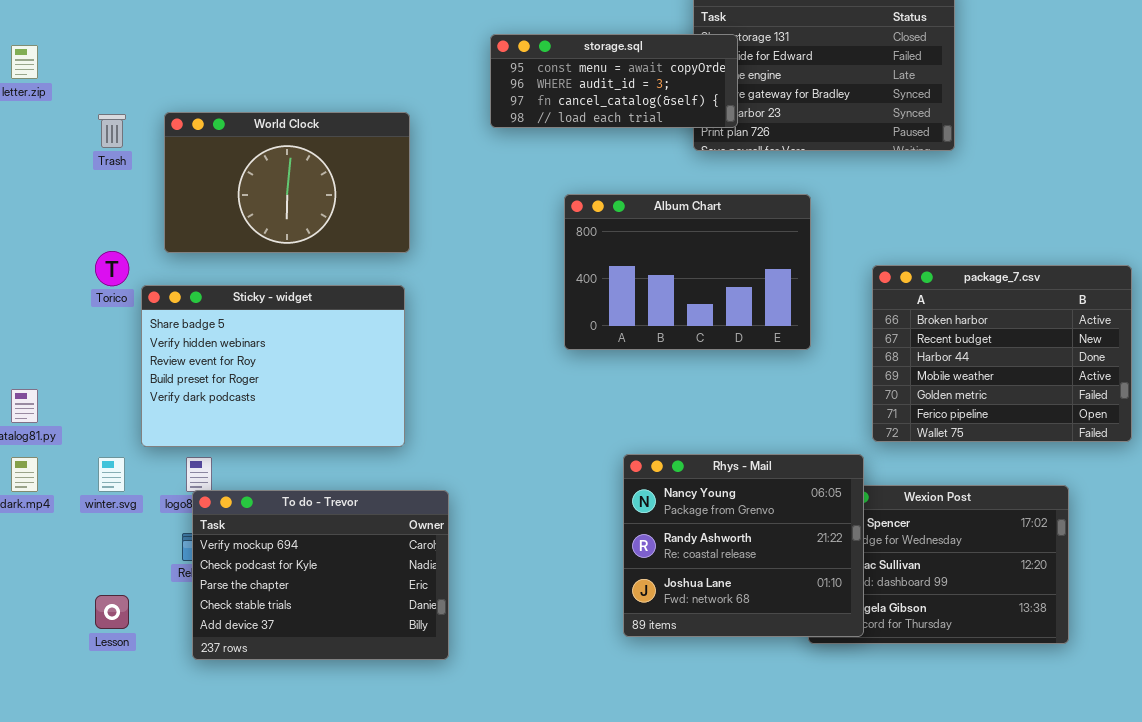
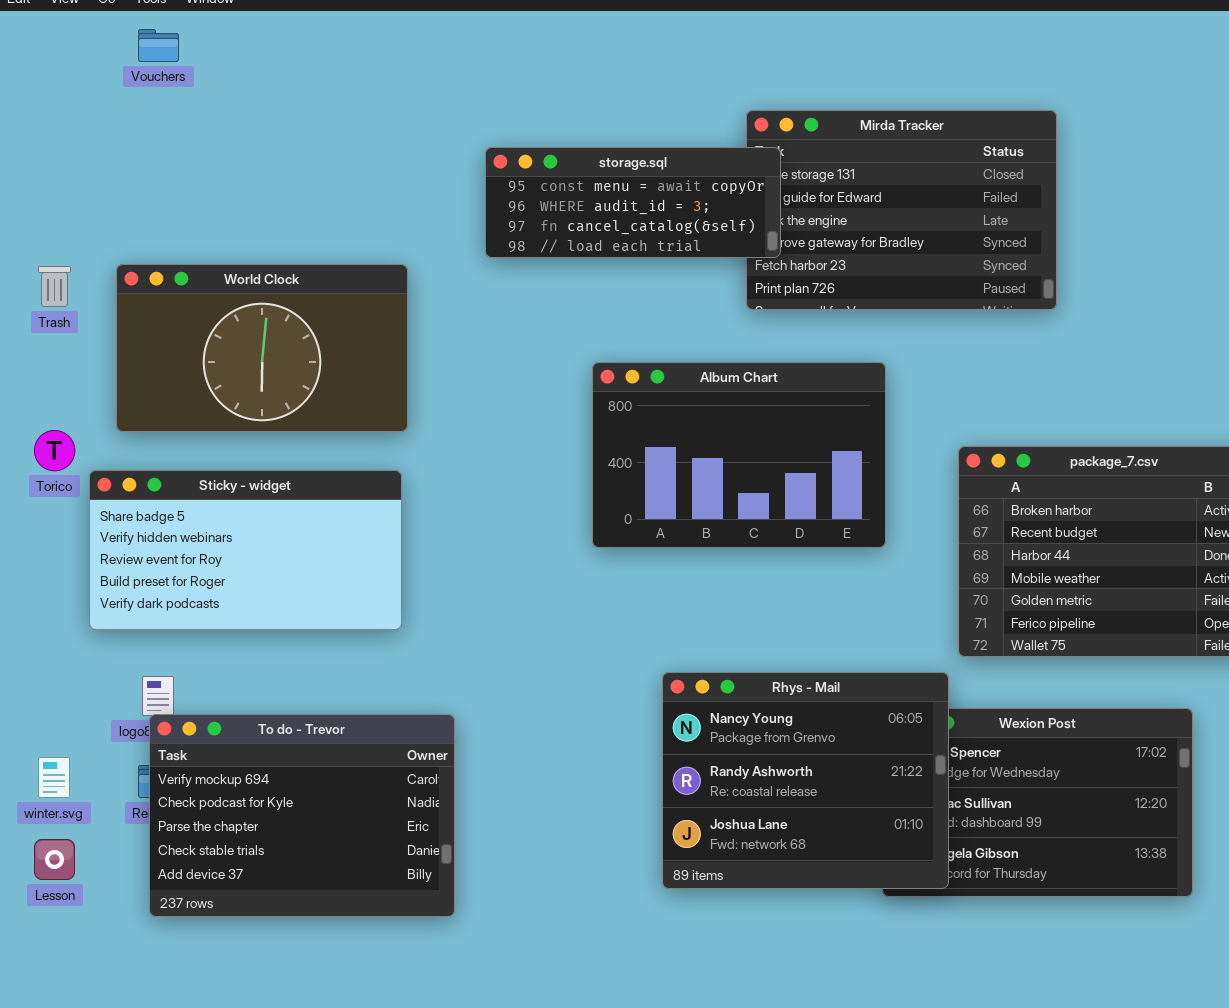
storage.sql: [490,34,738,128] -> [485,147,781,258], moved
Sticky - widget: [141,285,405,447] -> [89,470,402,630], resized
winter.svg: [98,457,125,492] -> [38,757,70,798], moved

